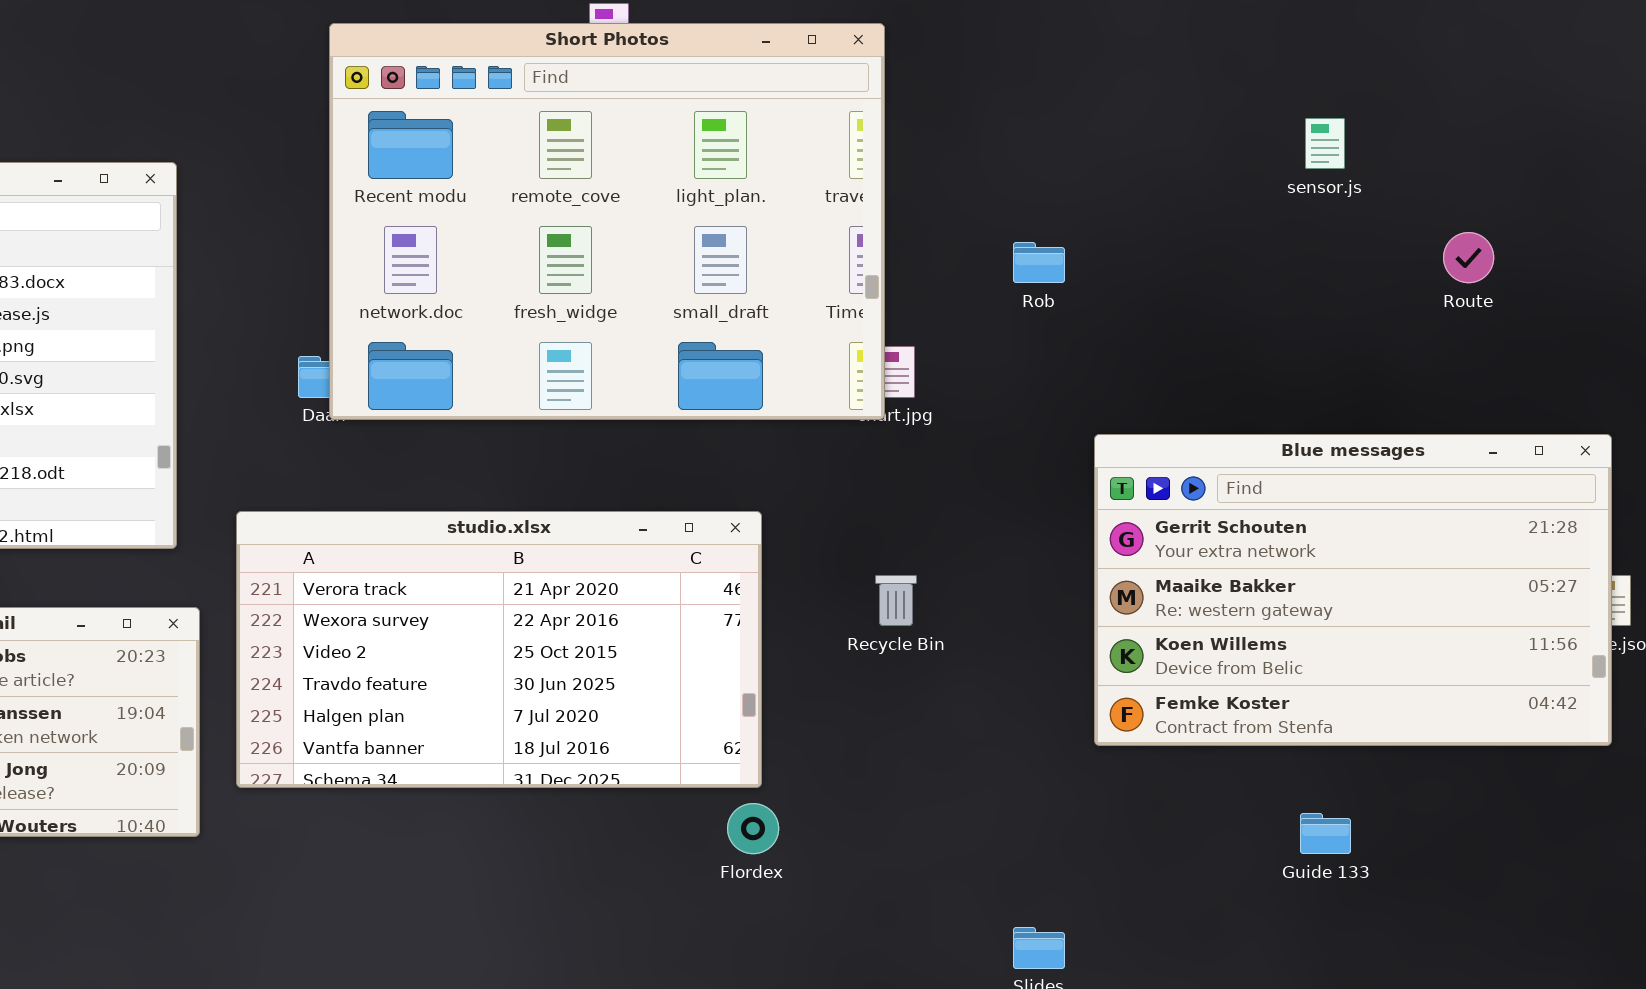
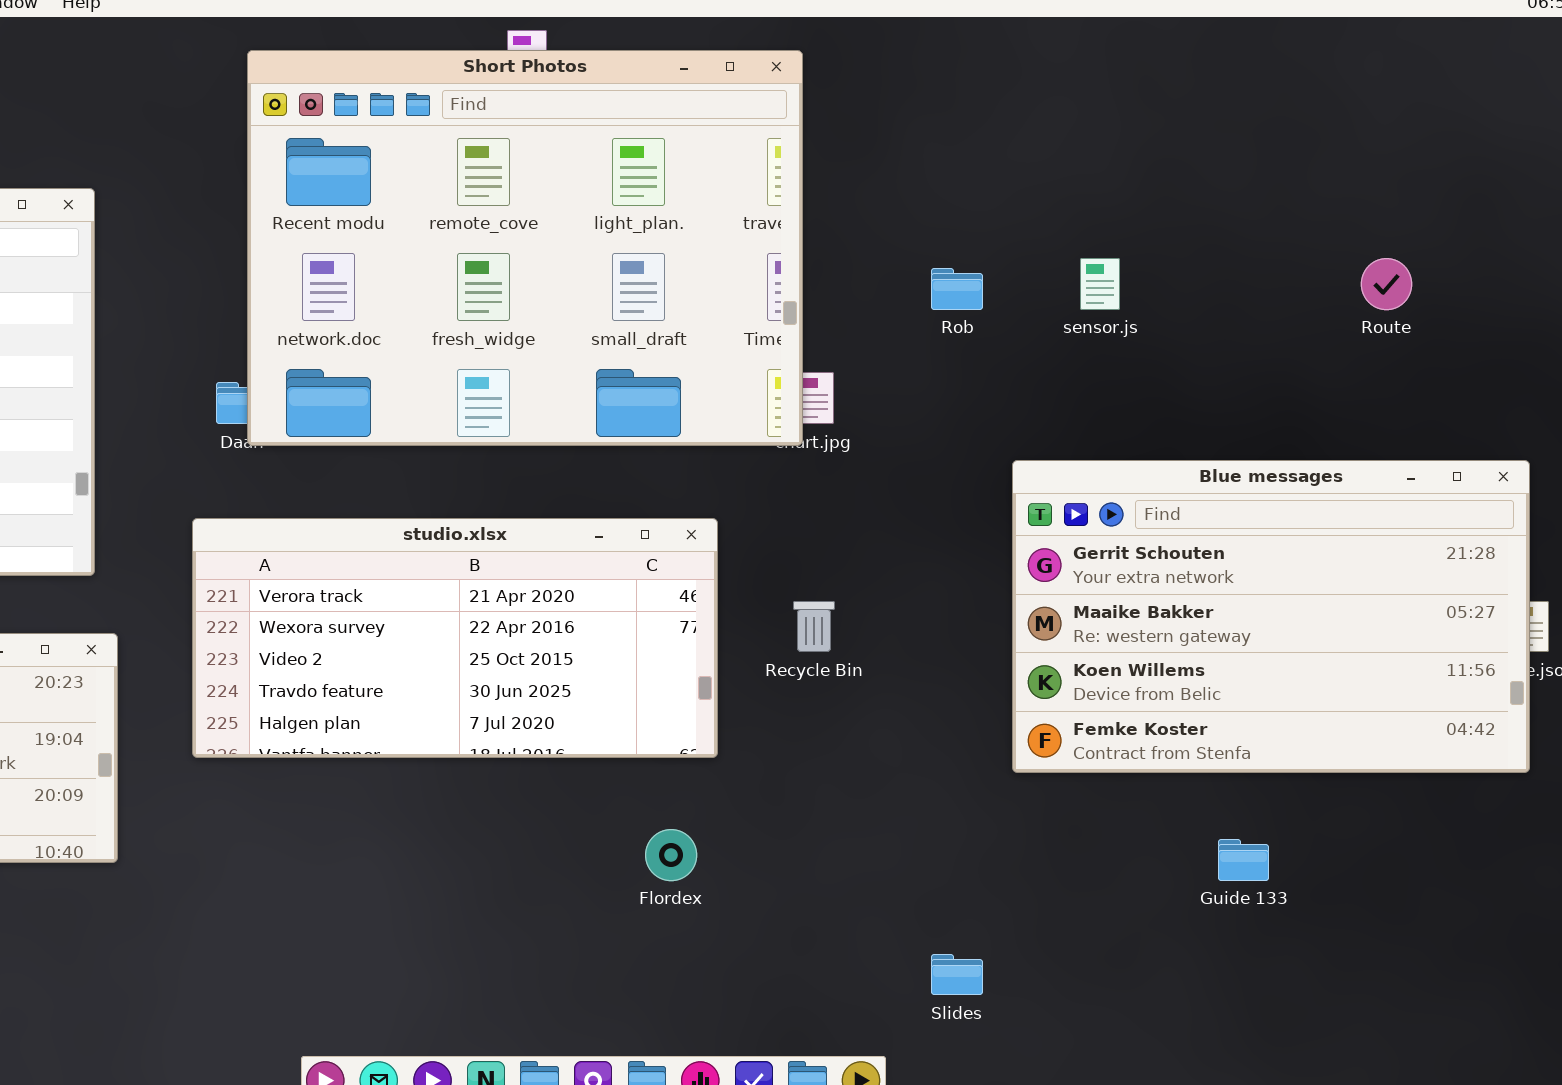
sensor.js: [1305,118,1345,169] -> [1080,258,1120,310], moved
studio.xlsx: [236,511,762,788] -> [192,518,718,758], moved, resized

